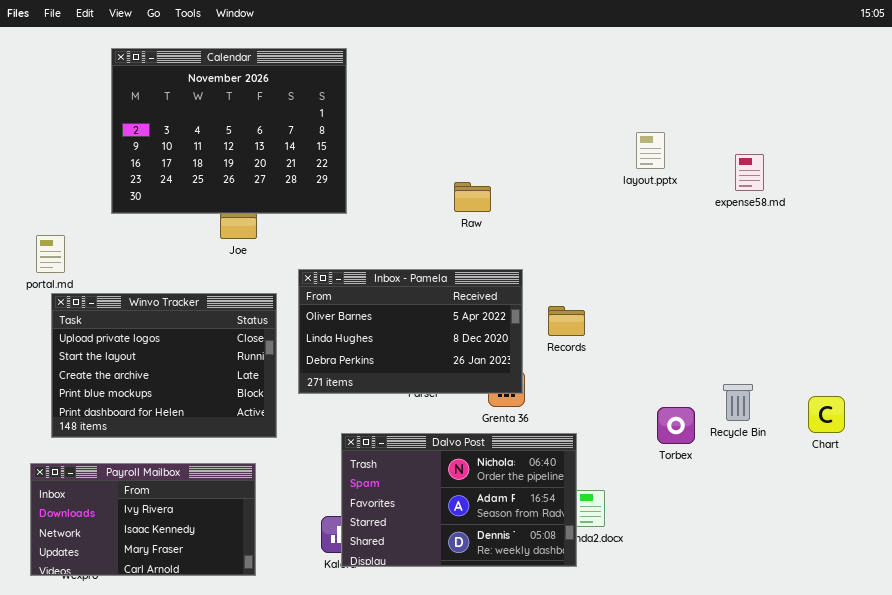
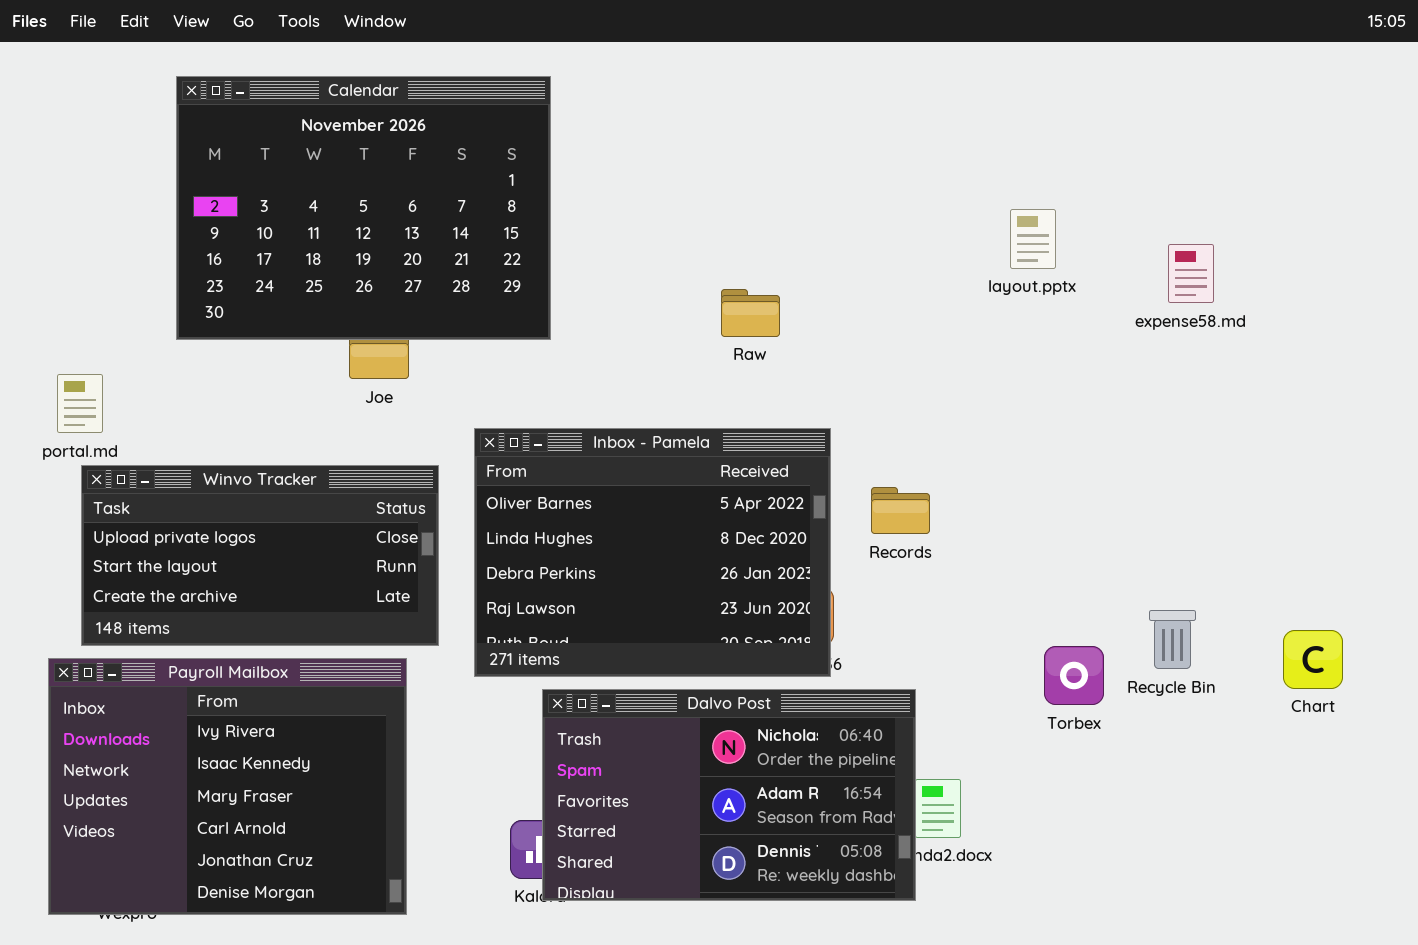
Inbox - Pamela: [298,269,523,394] -> [474,428,831,677], resized
Winvo Tracker: [51,293,277,438] -> [81,465,439,646], resized
Payroll Mailbox: [30,463,256,576] -> [48,658,407,915], resized

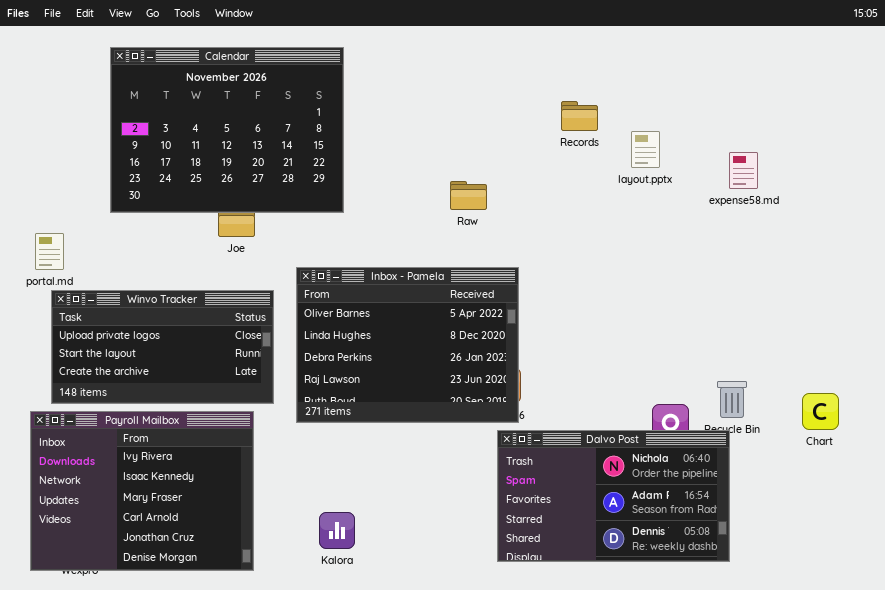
Records: [871,487,930,534] -> [561,101,598,131], moved
Dalvo Post: [542,689,916,901] -> [497,430,730,562], moved

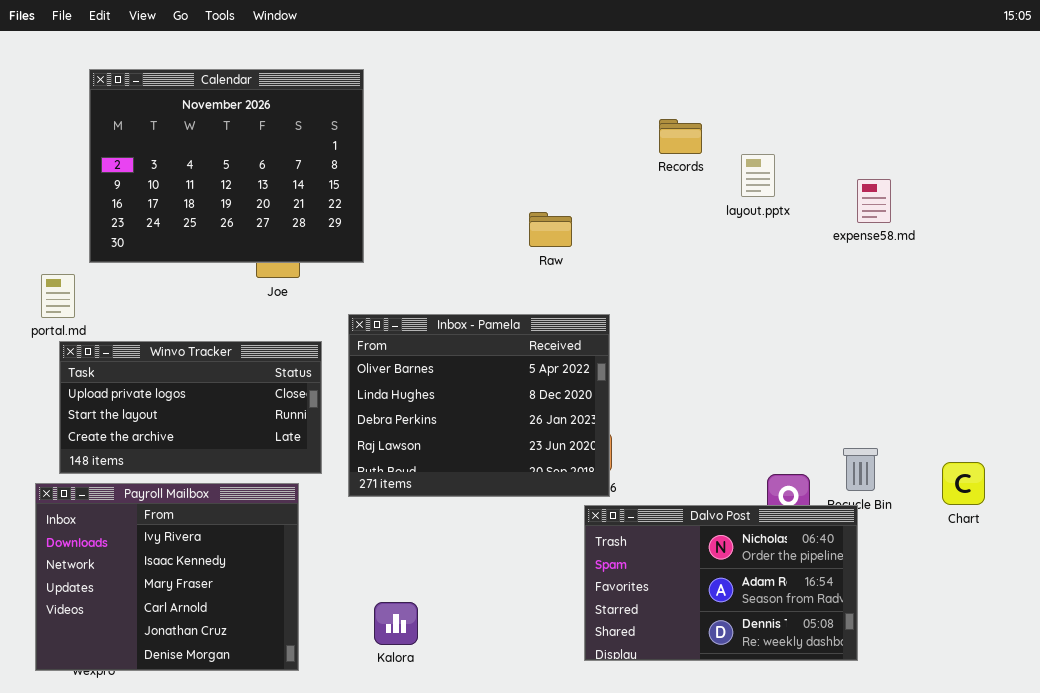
Calendar: [110,47,344,213] -> [89,69,364,263], moved

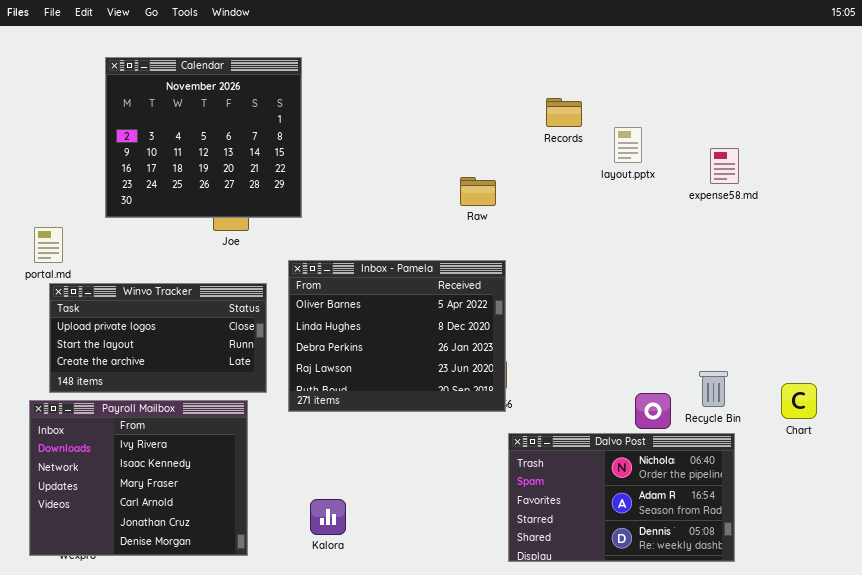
Calendar: [89,69,364,263] -> [105,57,302,218], resized
Raw: [529,212,572,247] -> [460,177,496,206], moved
Dalvo Post: [584,505,858,661] -> [508,433,735,562], moved

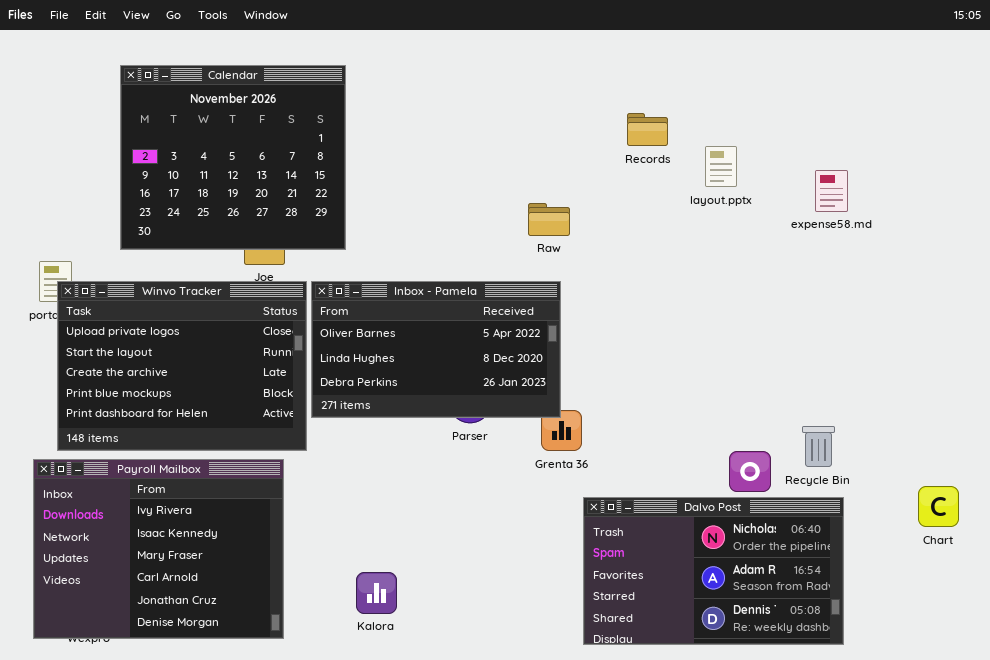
Inbox - Pamela: [288,260,506,412] -> [311,281,561,418], moved, resized
Winvo Tracker: [49,283,267,393] -> [57,281,307,451], resized
Chart: [781,383,817,419] -> [918,486,959,527], moved

